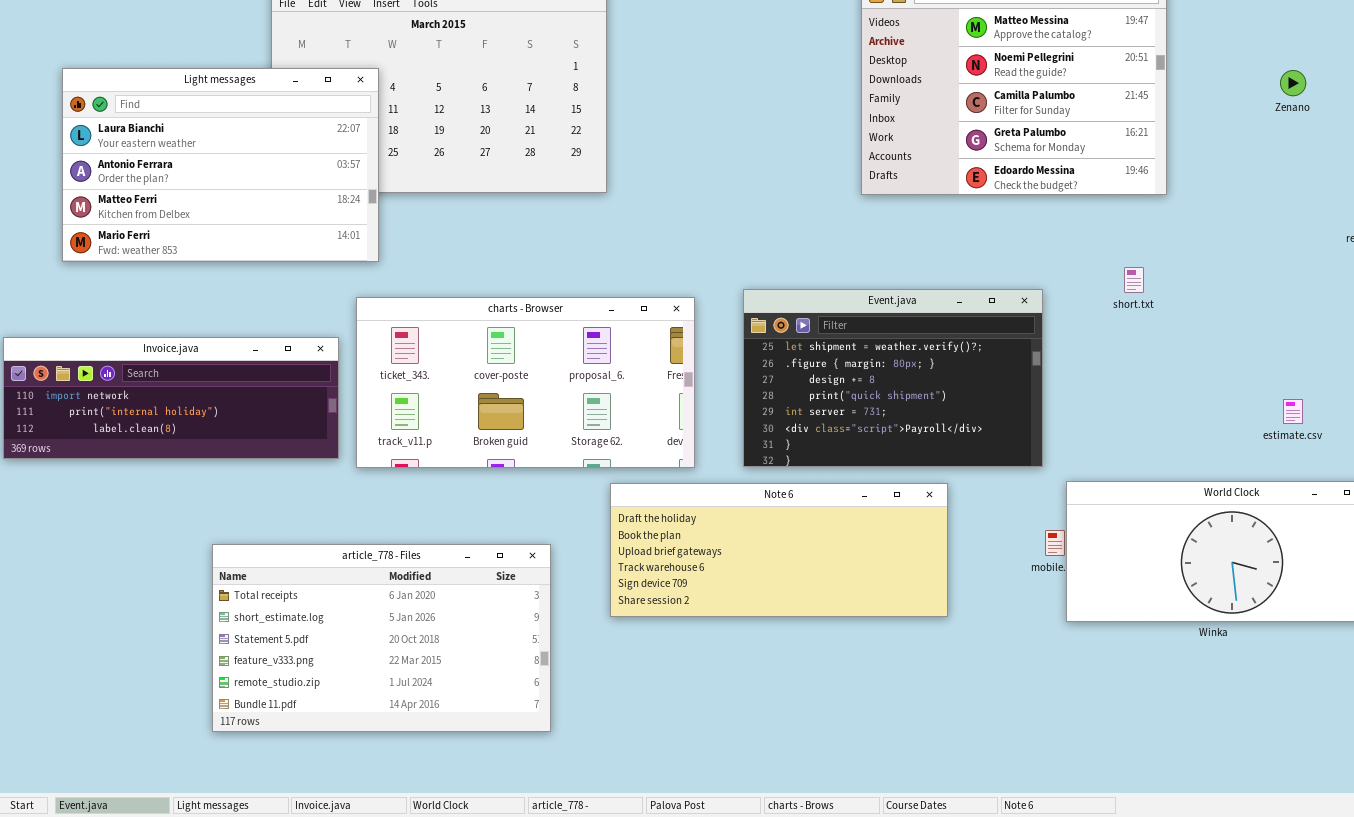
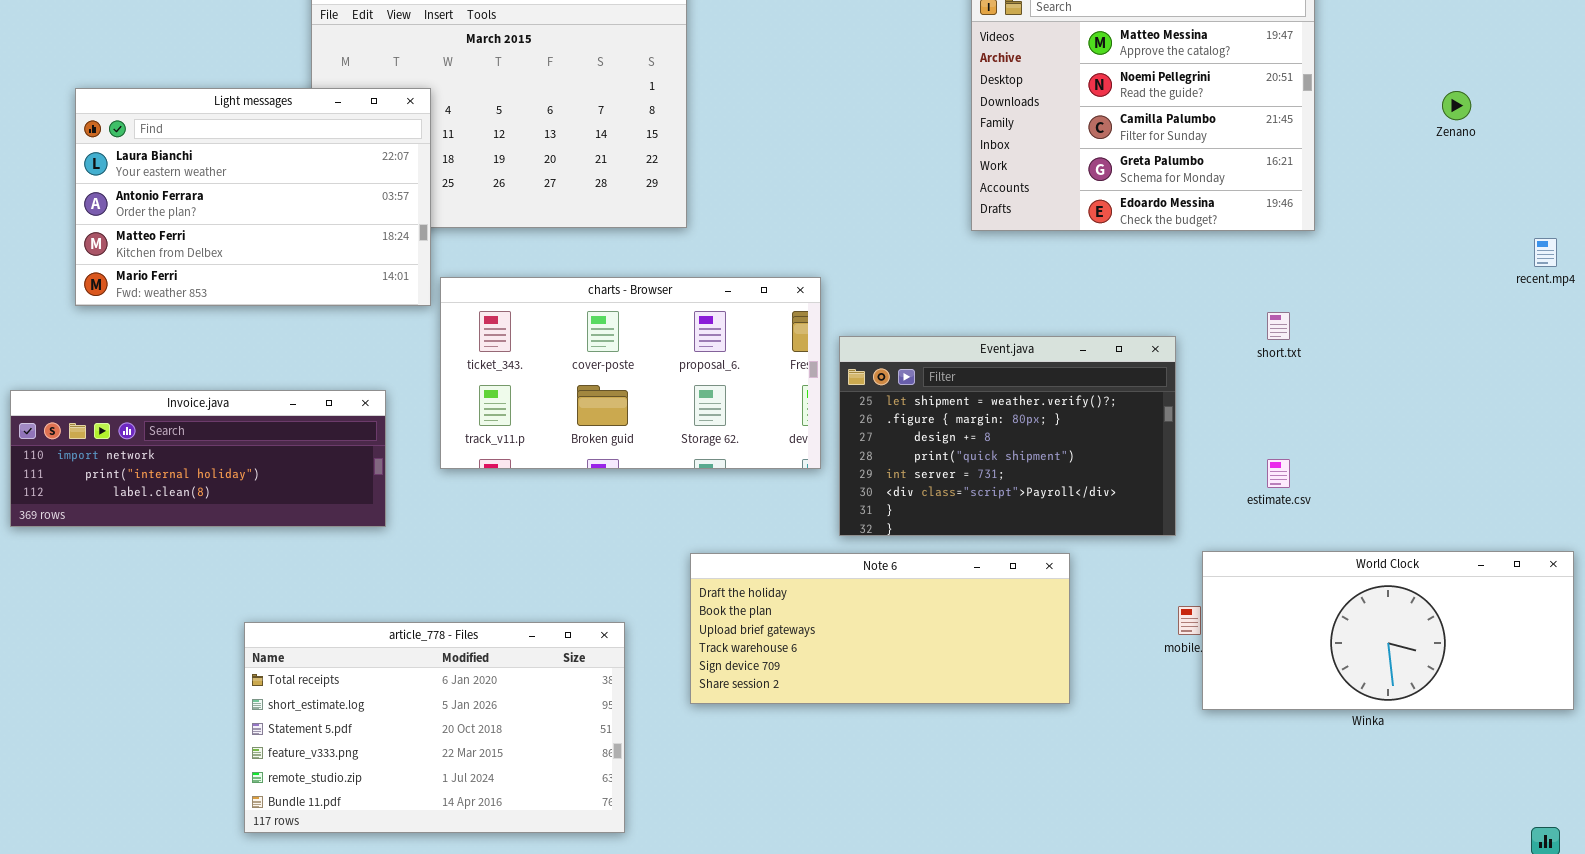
charts - Browser: [356,297,695,468] -> [440,277,821,469], moved
estimate.csv: [1283,399,1303,424] -> [1267,459,1290,488], moved

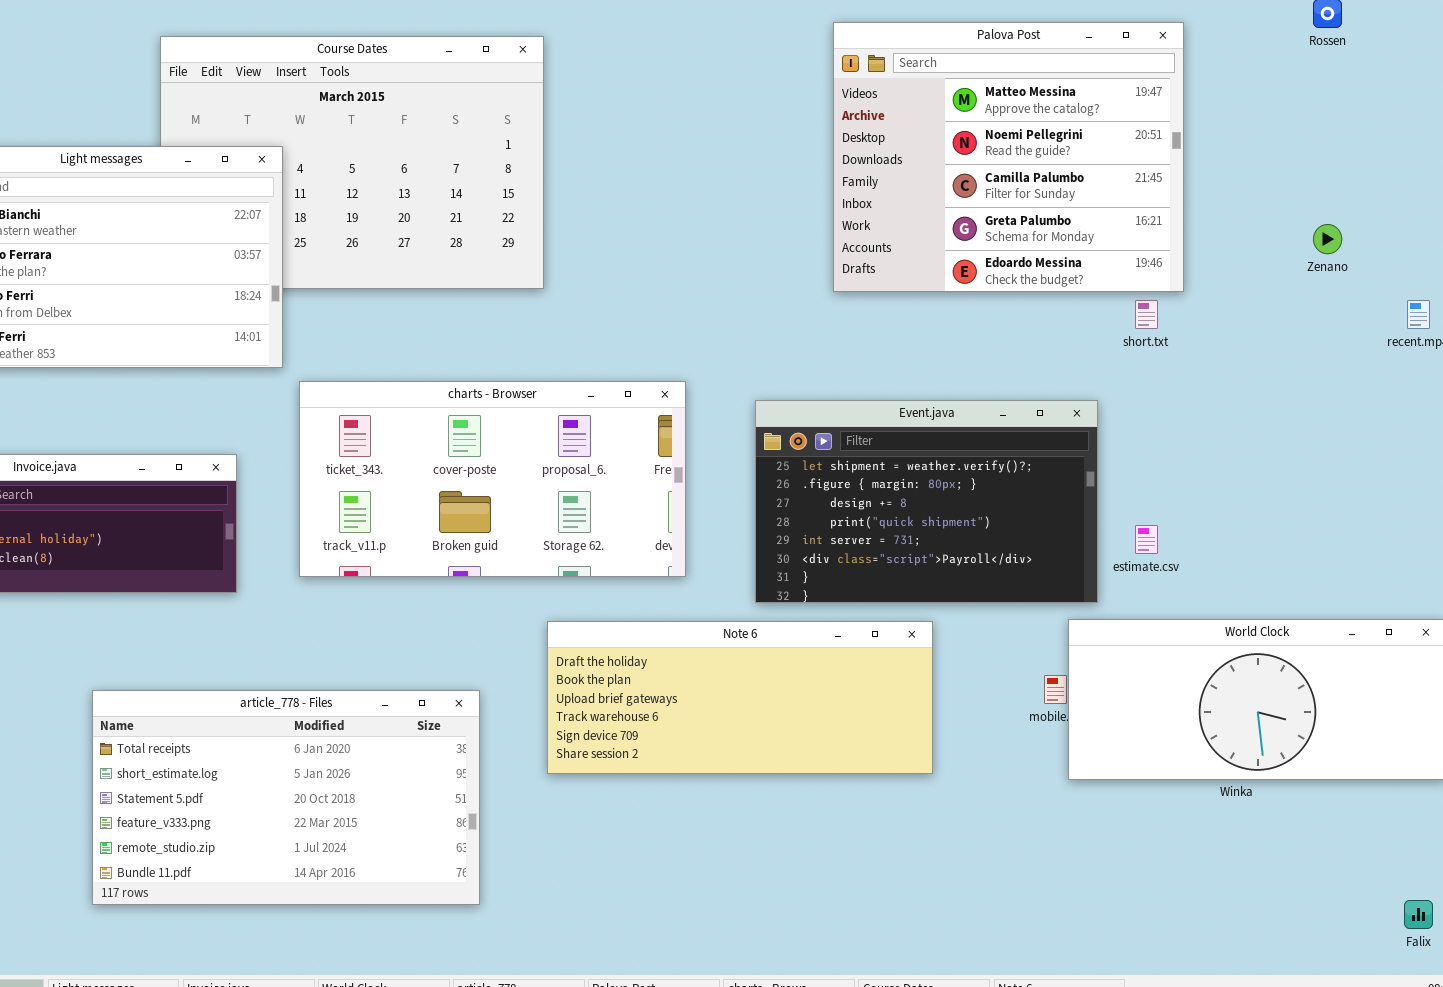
Zenano: [1442,91,1471,120] -> [1313,224,1342,254], moved
charts - Browser: [440,277,821,469] -> [299,381,686,577], moved
short.txt: [1267,312,1290,340] -> [1135,300,1158,329], moved
Event.java: [839,336,1176,536] -> [755,400,1098,603], moved

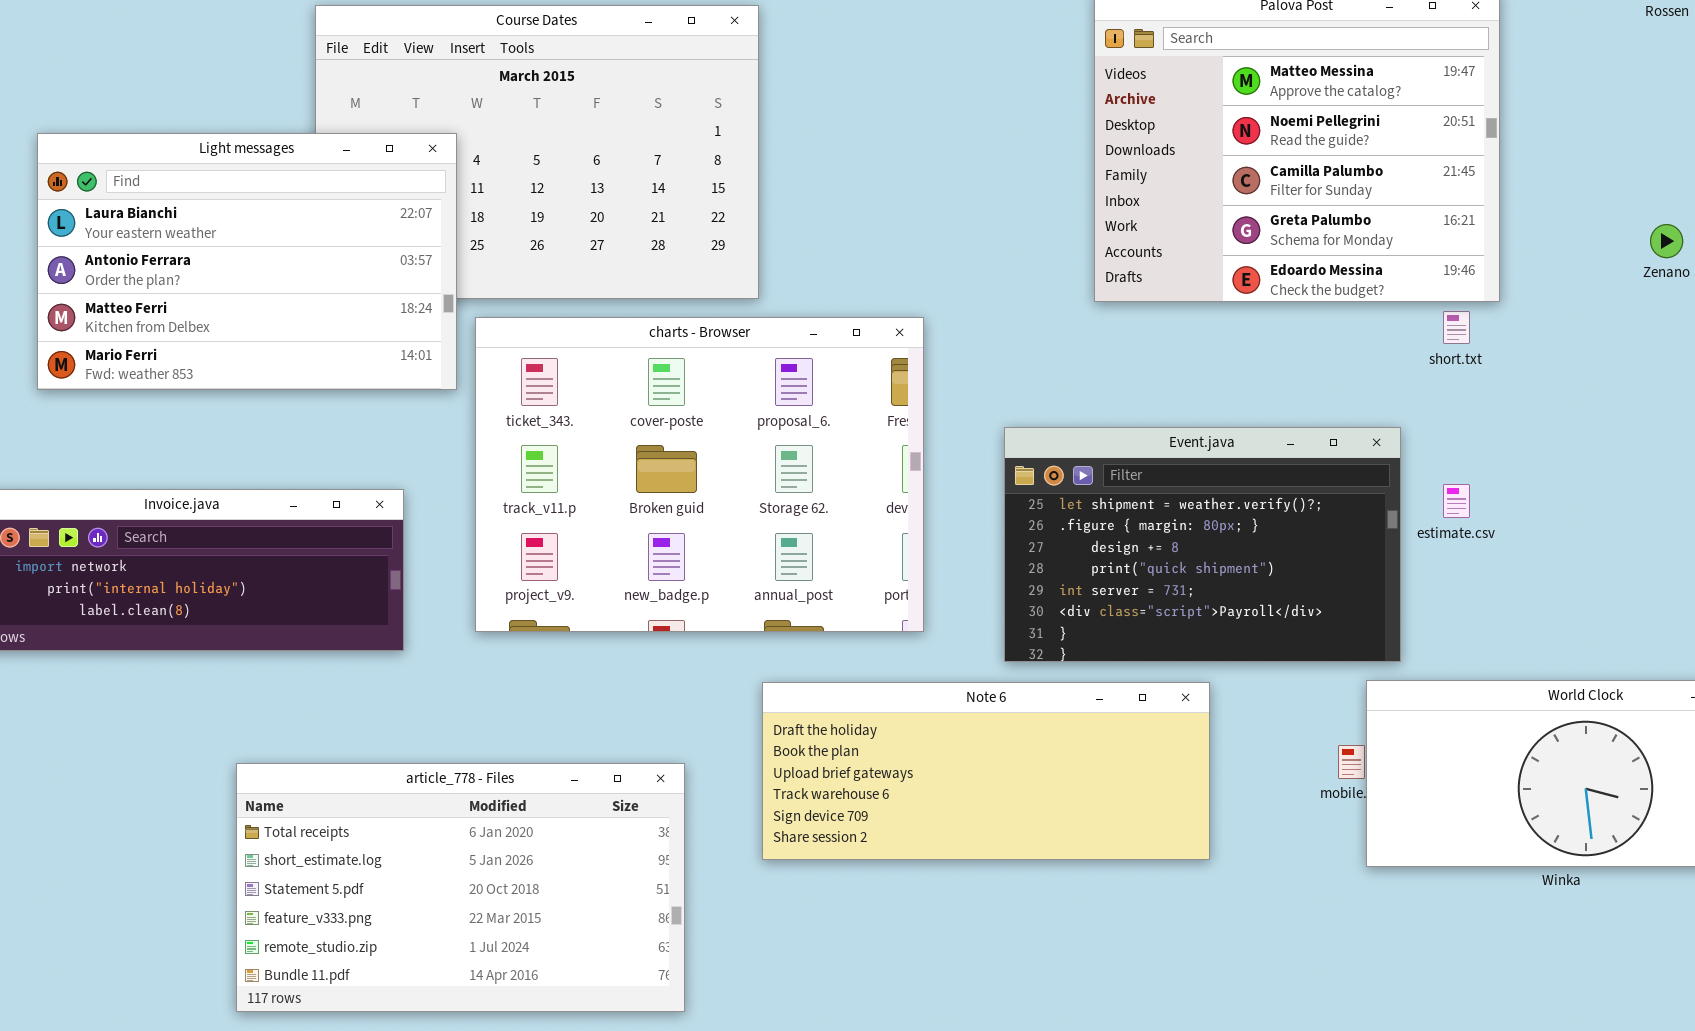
charts - Browser: [299,381,686,577] -> [475,317,924,632], resized
estimate.csv: [1135,525,1158,554] -> [1443,484,1470,518], moved

